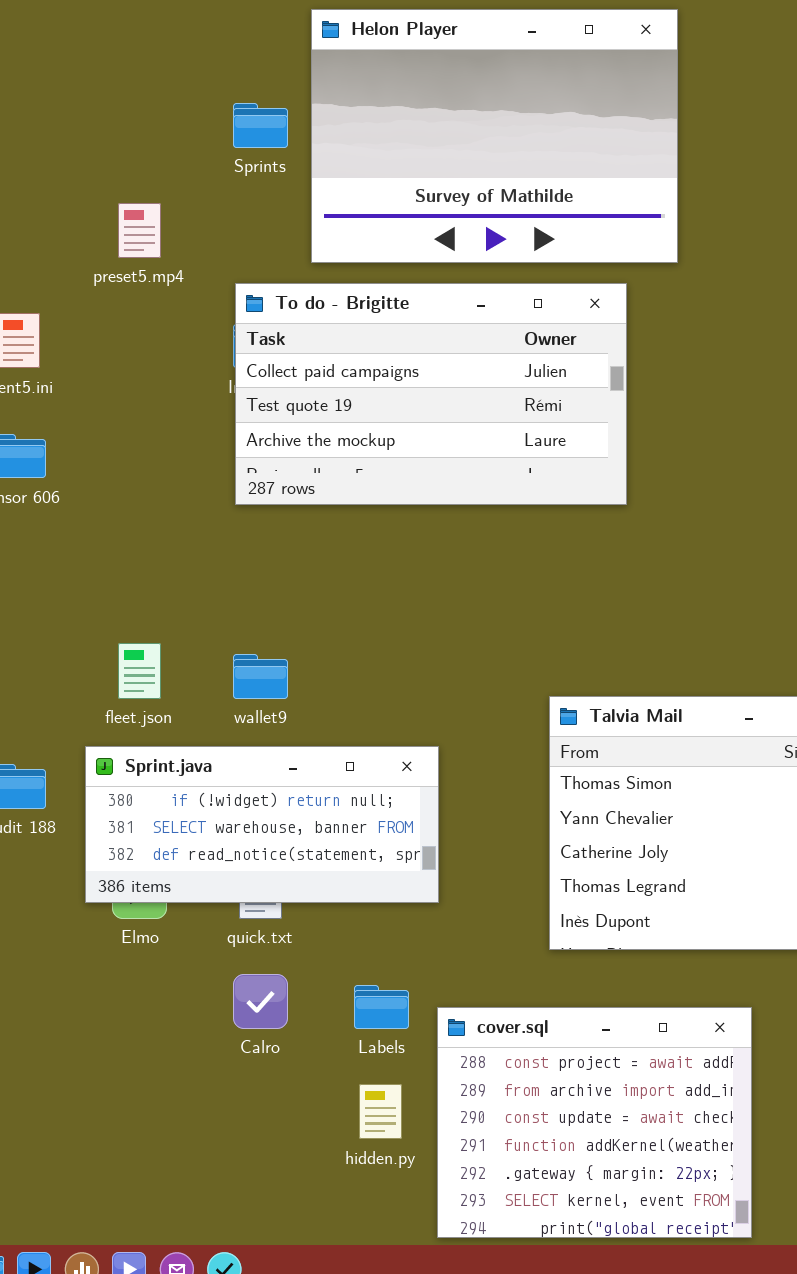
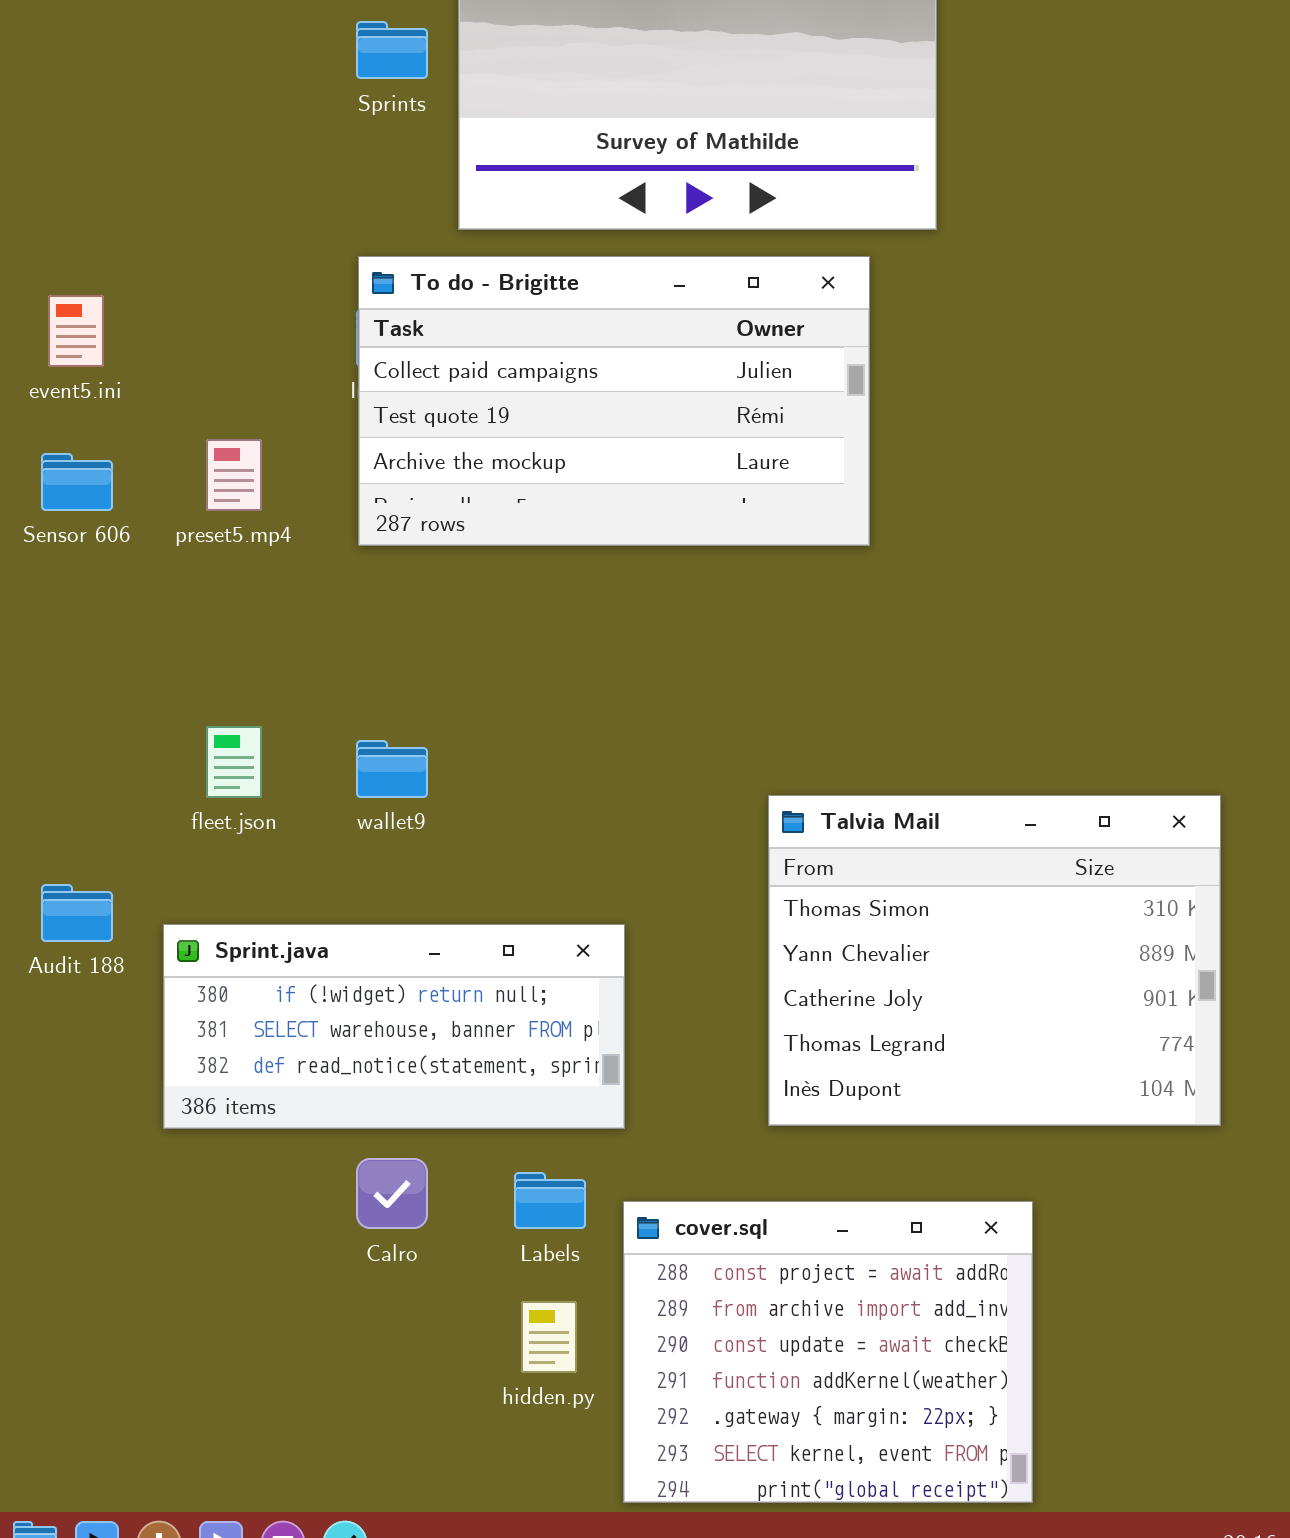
preset5.mp4: [118,203,161,258] -> [206,439,262,511], moved
Sprint.java: [85,746,439,903] -> [163,924,625,1129], moved

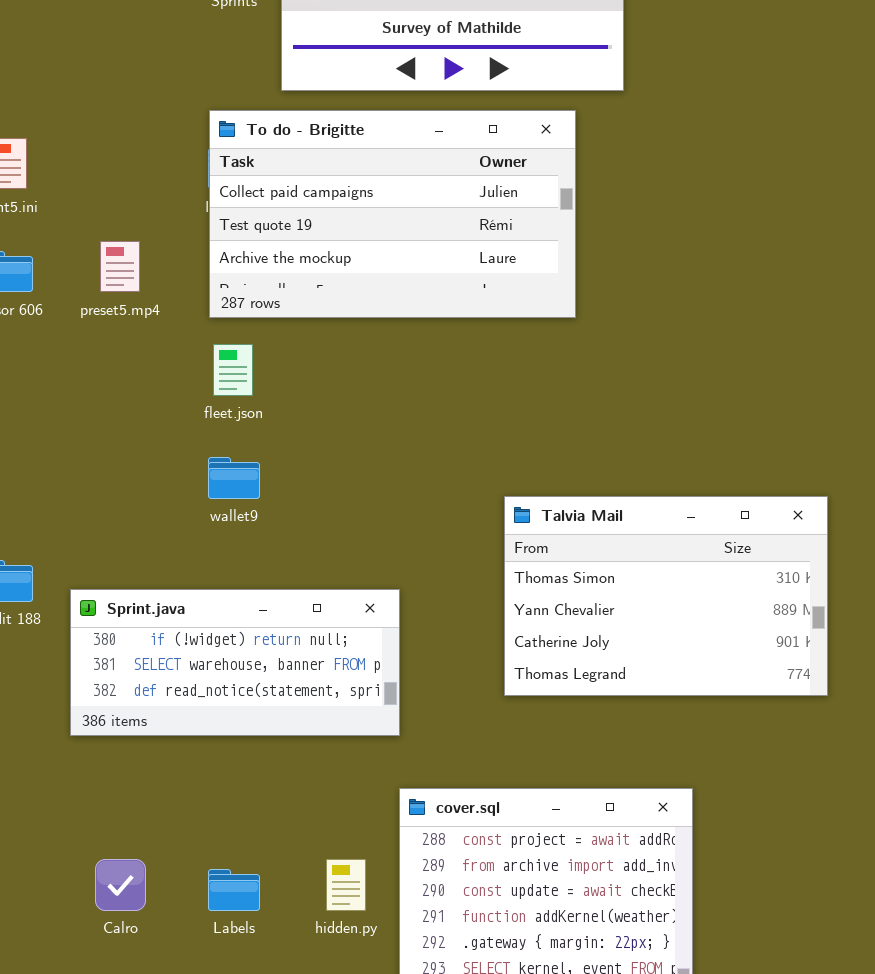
fleet.json: [206,726,262,798] -> [213,344,253,396], moved
Talvia Mail: [768,795,1221,1126] -> [504,496,828,696], resized
Calro: [356,1158,428,1229] -> [95,859,146,911], moved
Labels: [514,1172,586,1229] -> [208,869,260,911], moved

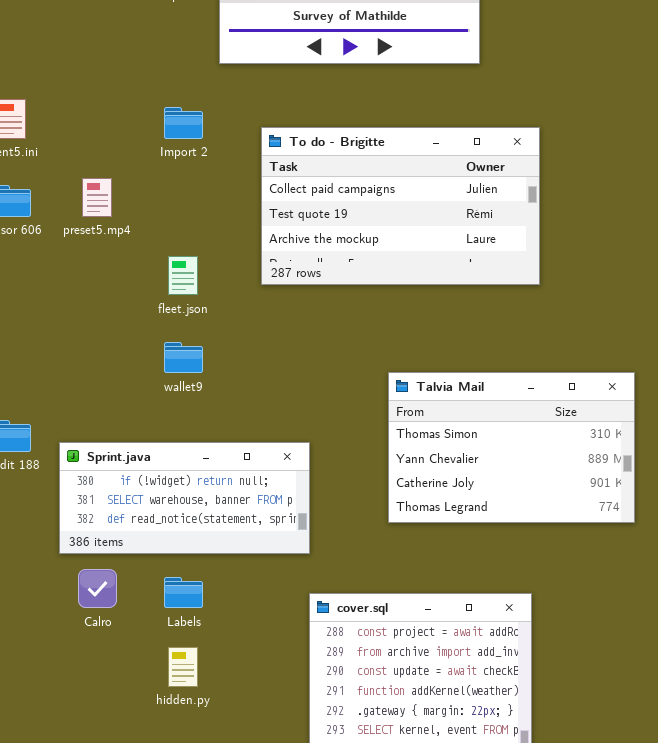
To do - Brigitte: [209,110,576,318] -> [261,127,540,285], moved
Calro: [95,859,146,911] -> [78,569,117,608], moved
hidden.py: [326,859,366,911] -> [168,647,198,687], moved
Labels: [208,869,260,911] -> [164,577,203,608], moved

